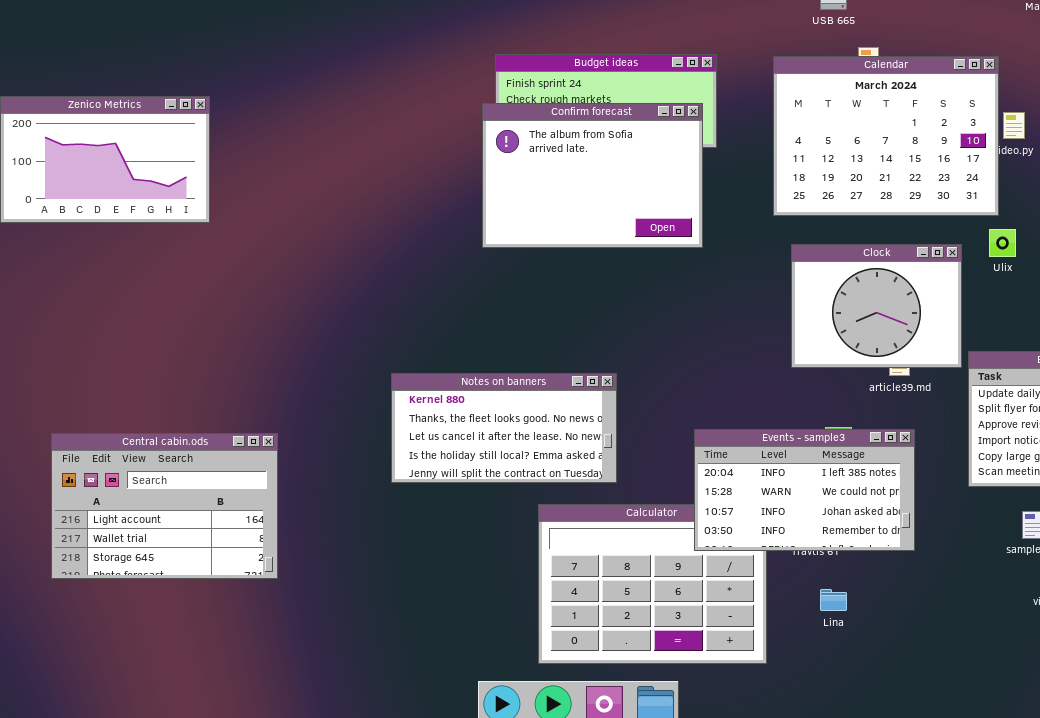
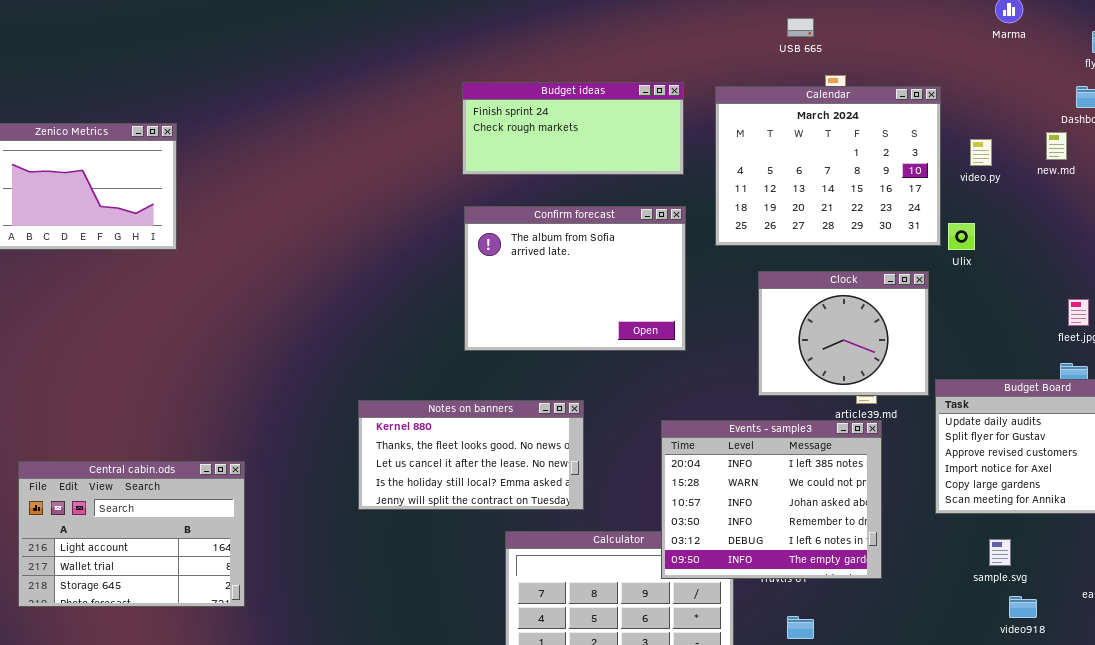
Calendar: [773,56,999,216] -> [715,86,941,246], moved
Confirm forecast: [482,103,703,248] -> [464,206,686,351], moved
Ulix: [989,229,1016,257] -> [948,223,975,250], moved
Events - sample3: [694,429,915,551] -> [661,420,882,579], resized

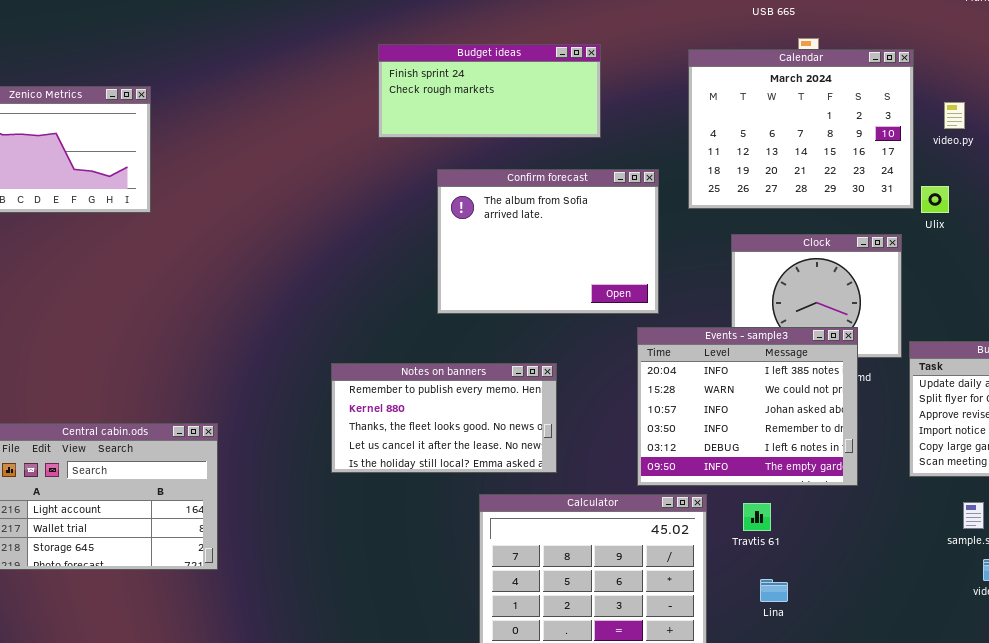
Budget ideas: [462,82,684,175] -> [378,44,601,138], moved
Notes on banners: [358,400,584,510] -> [331,363,557,473], scrolled up 1 row
Events - sample3: [661,420,882,579] -> [637,327,858,486], moved

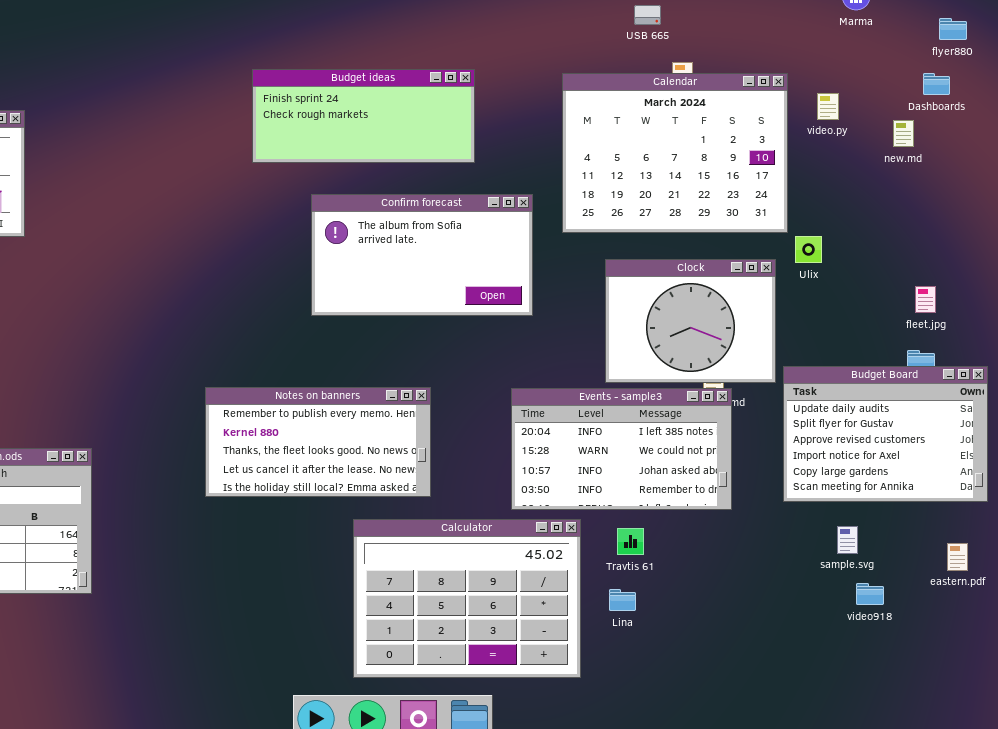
video.py: [944,102,965,129] -> [817,93,839,120], moved
Confirm forecast: [437,169,659,314] -> [311,194,533,316], resized
Ulix: [921,186,949,213] -> [795,236,822,263], moved
Events - sample3: [637,327,858,486] -> [511,388,732,510], resized
Lina: [760,579,788,602] -> [609,589,636,611], moved

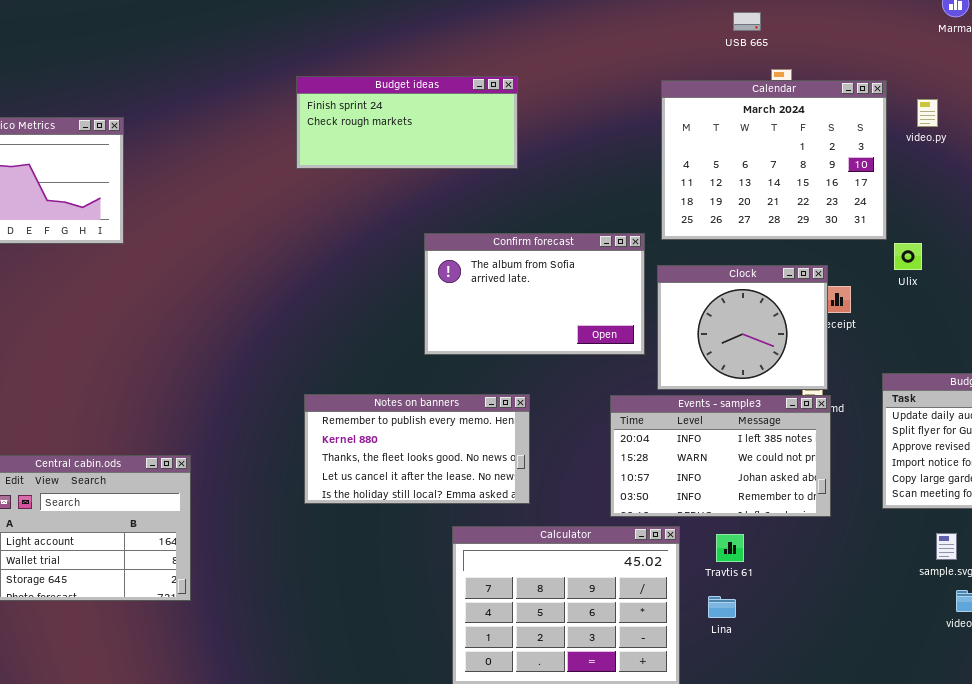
Budget ideas: [252,69,475,163] -> [296,76,518,169], moved
Confirm forecast: [311,194,533,316] -> [424,233,645,355], moved
Clock: [605,259,776,383] -> [657,265,828,390], moved

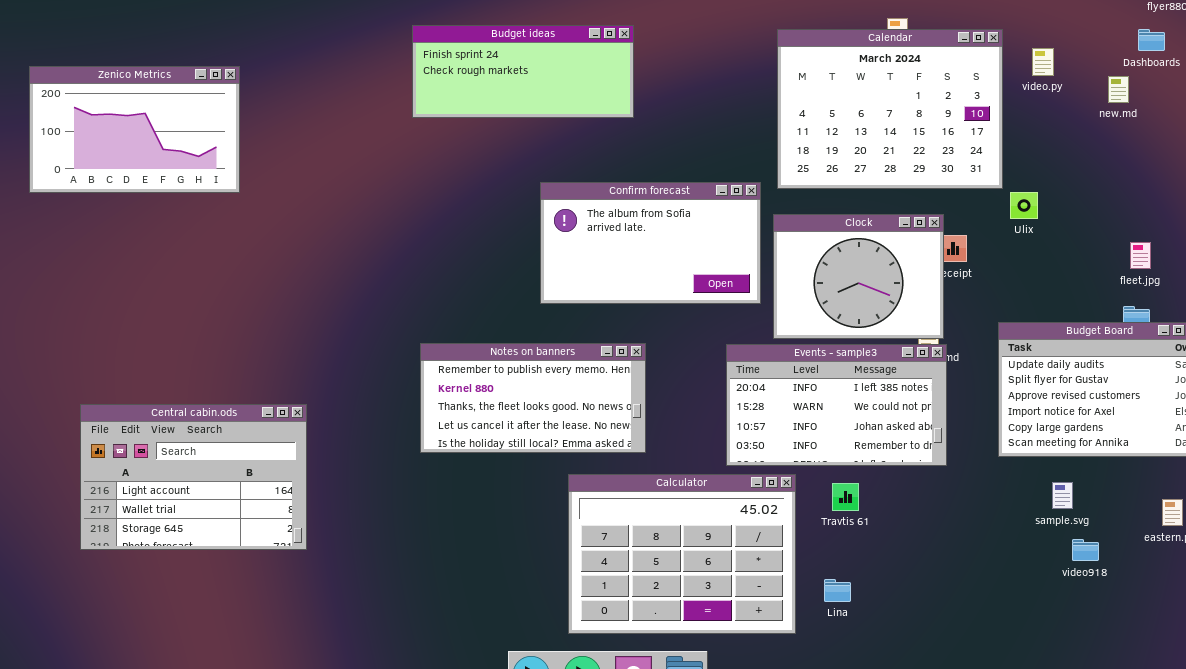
Lina: [708,596,736,618] -> [824,579,851,602], moved

